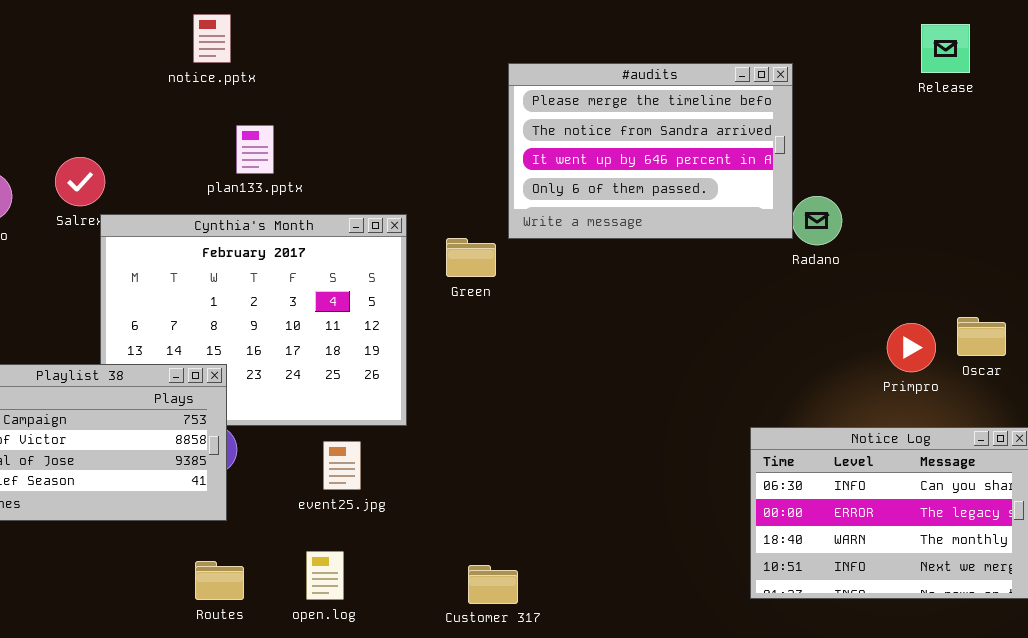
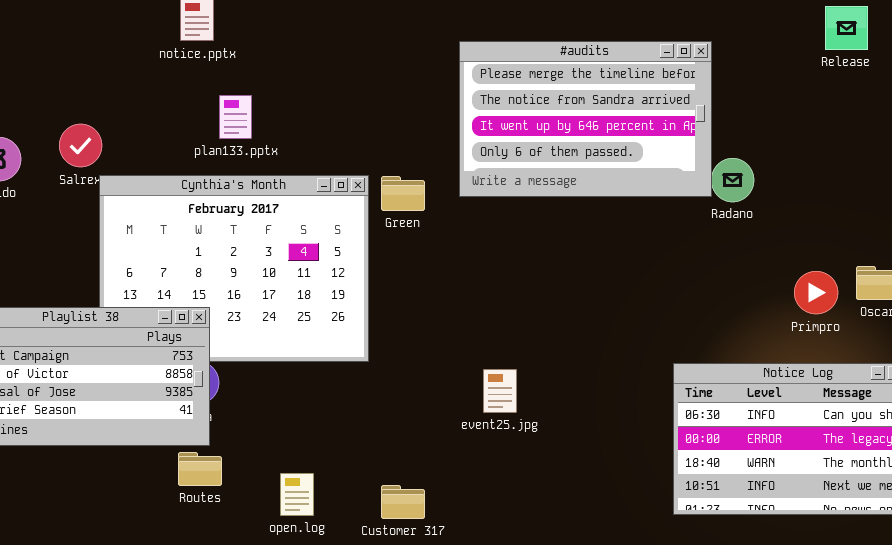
Green: [446,238,496,277] -> [381,176,425,211], moved
event25.jpg: [323,441,361,490] -> [483,369,517,413], moved
Routes: [195,561,244,600] -> [178,452,222,486], moved
Customer 317: [468,565,518,604] -> [381,485,425,519], moved

